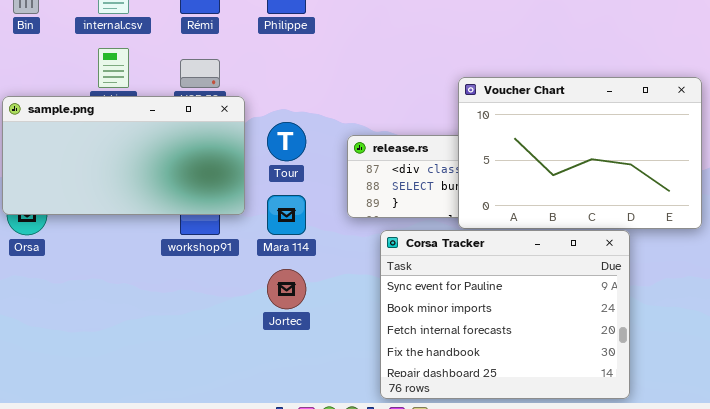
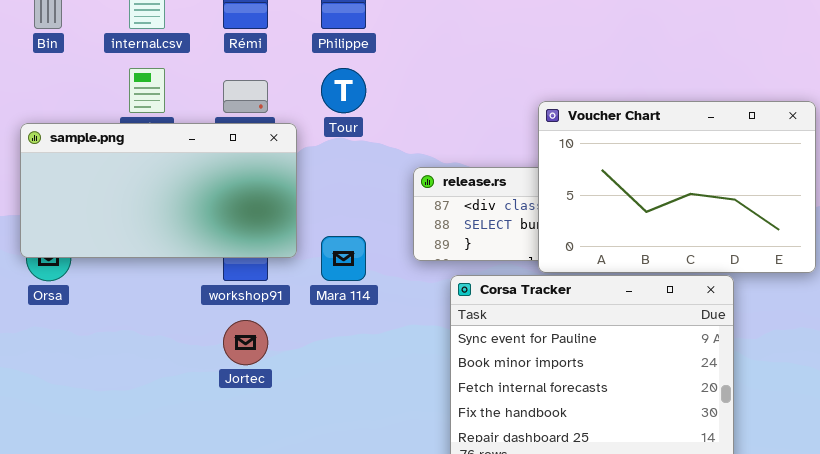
Tour: [267,122,306,161] -> [321,68,366,113], moved
Jortec: [267,269,306,309] -> [223,320,268,365], moved

